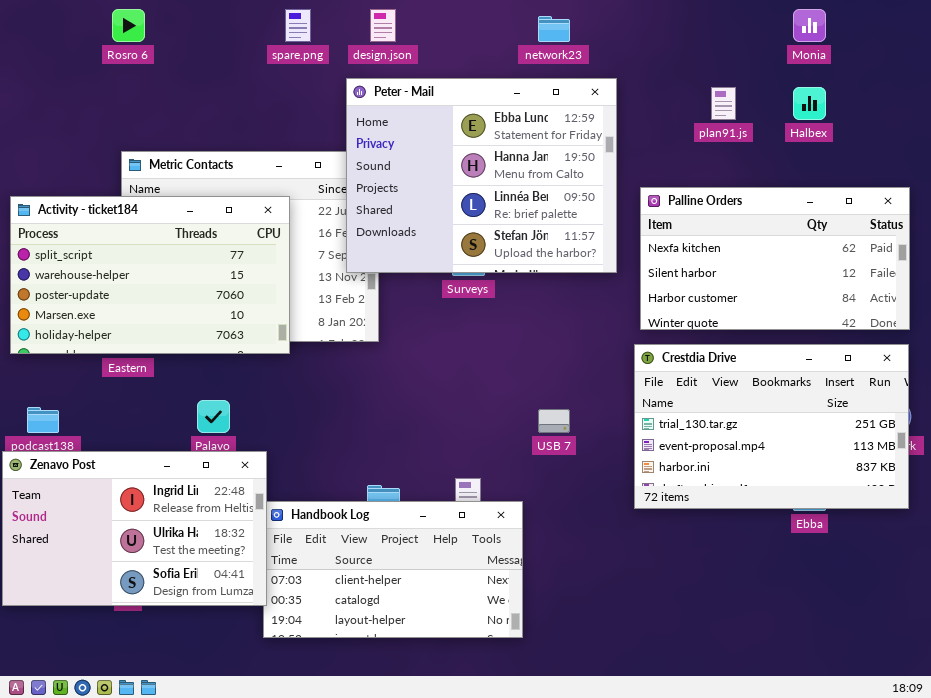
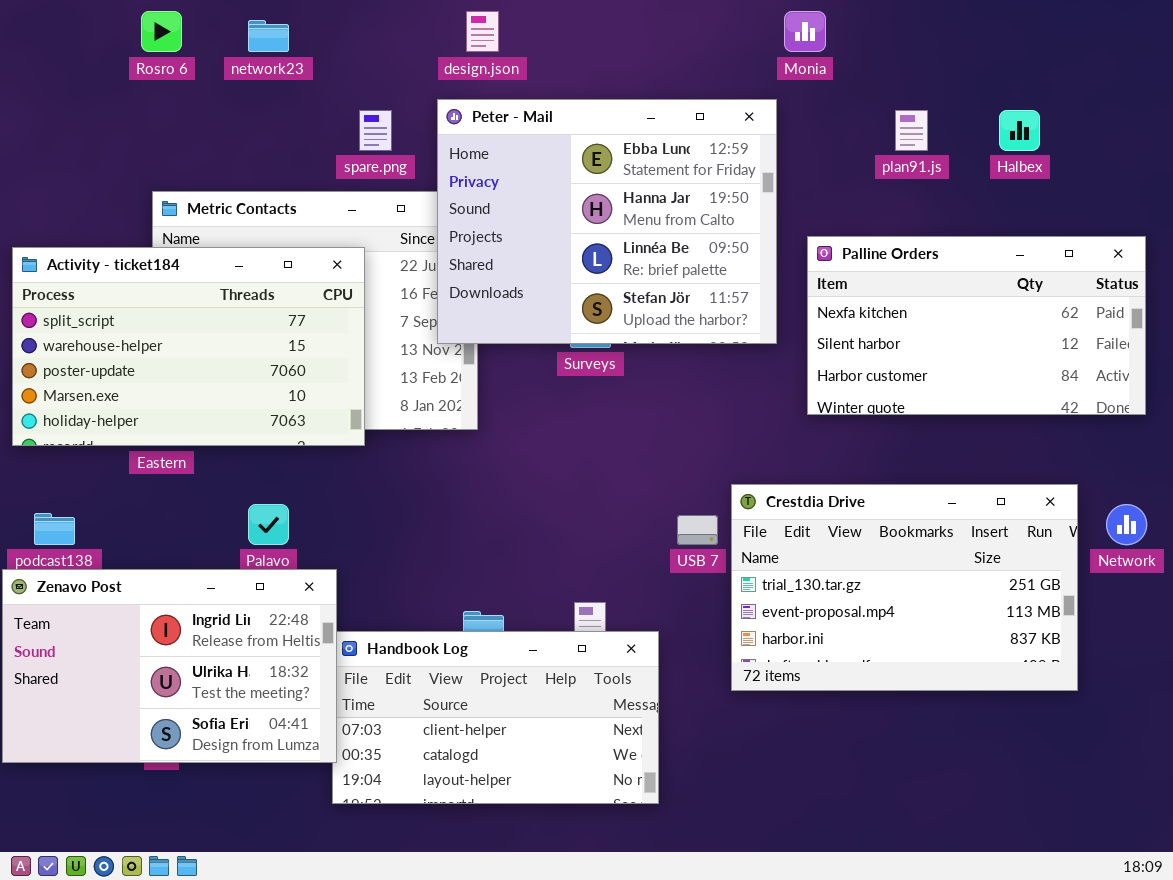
spare.png: [285,9,311,42] -> [359,110,392,151], moved
Monia: [793,9,826,42] -> [784,11,826,52], moved
network23: [538,16,570,42] -> [248,20,289,52], moved
Crestdia Drive: [634,344,909,509] -> [731,484,1078,691], moved

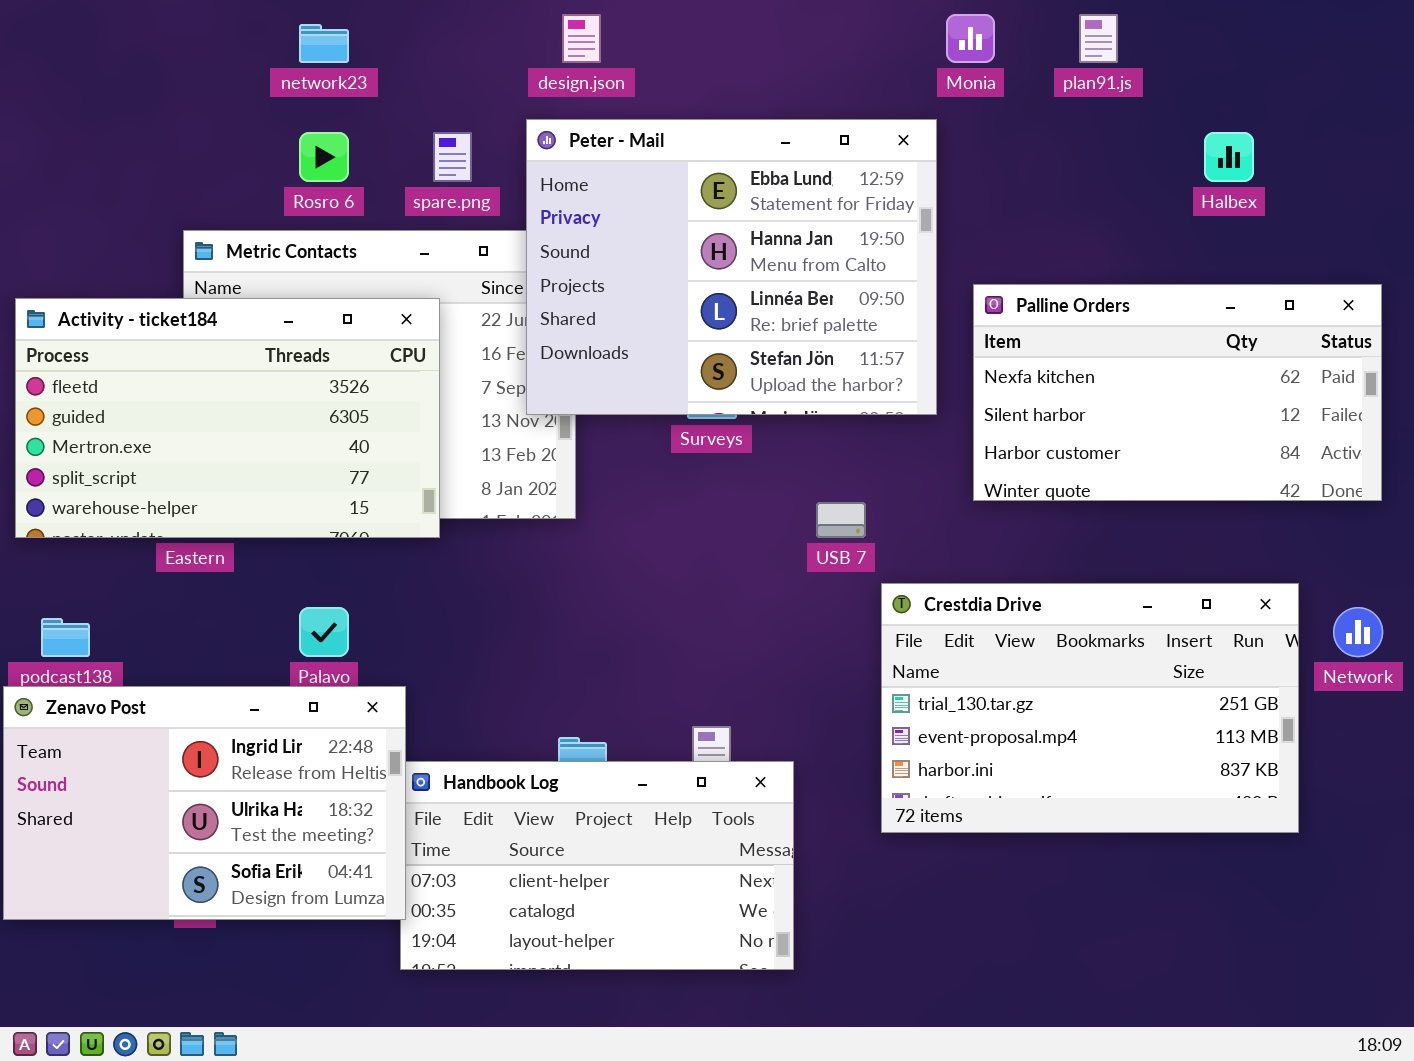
Rosro 6: [141,11,182,52] -> [299,132,349,182], moved
plan91.js: [895,110,928,151] -> [1079,14,1118,63], moved
Activity - ticket184: [12,247,365,446] -> [15,298,440,538], scrolled up 3 rows
USB 7: [677,515,718,545] -> [816,502,866,538], moved

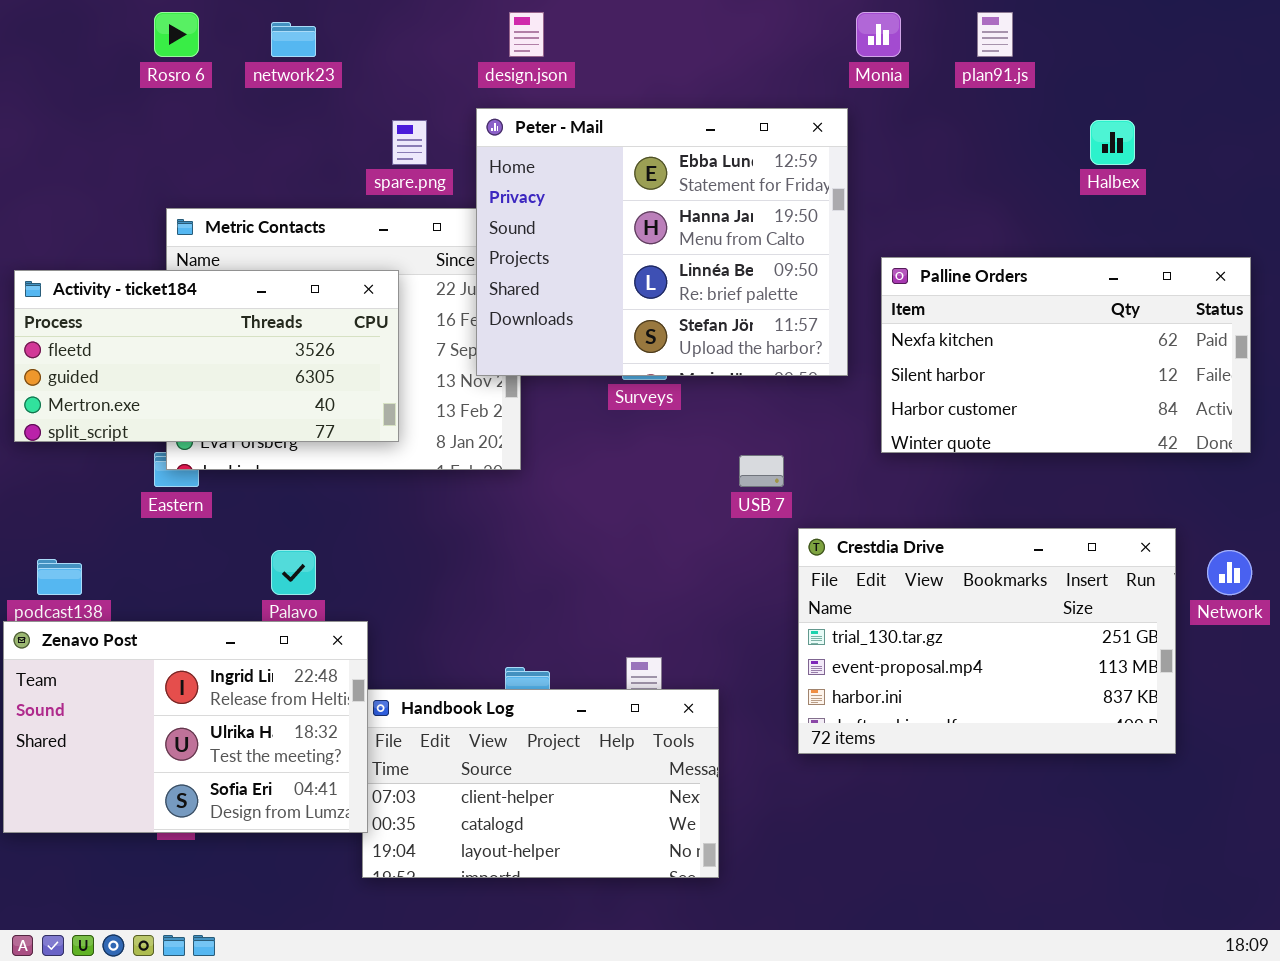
Rosro 6: [299,132,349,182] -> [154,12,199,57], moved
Activity - ticket184: [15,298,440,538] -> [14,270,399,442], resized

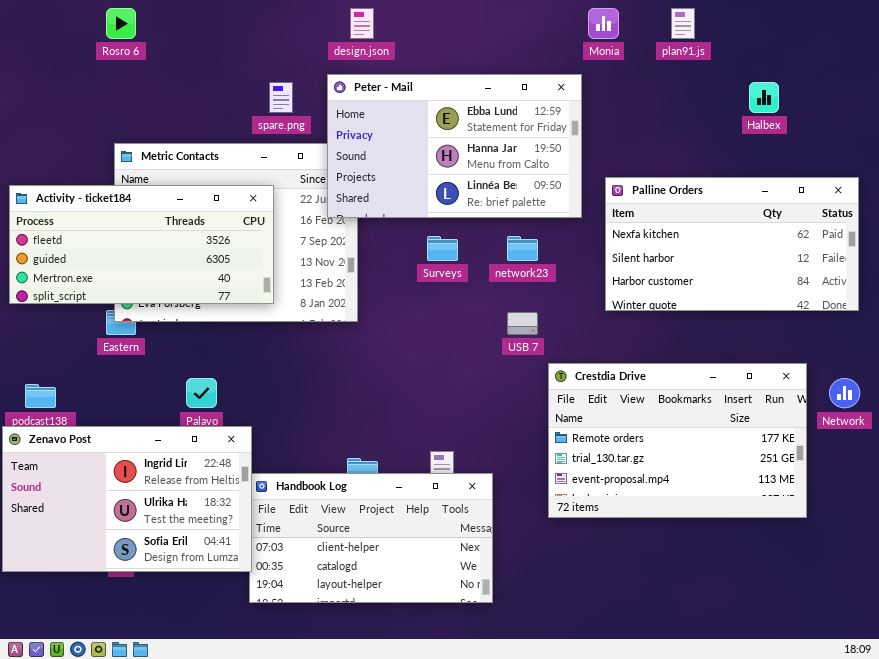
network23: [271,22,316,57] -> [507,236,538,261], moved
Peter - Mail: [476,108,848,376] -> [327,74,582,218], resized
Crestdia Drive: [798,528,1176,754] -> [548,363,807,518], scrolled up 1 row

